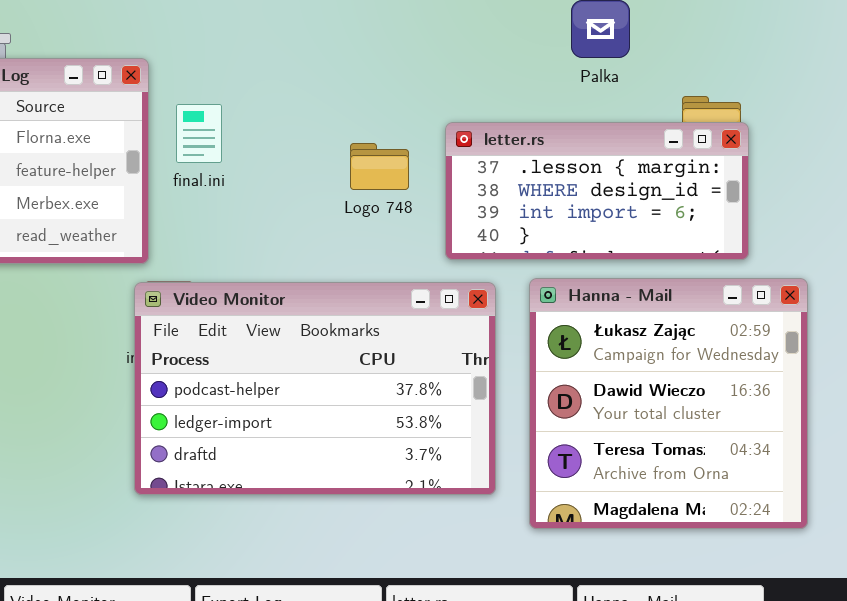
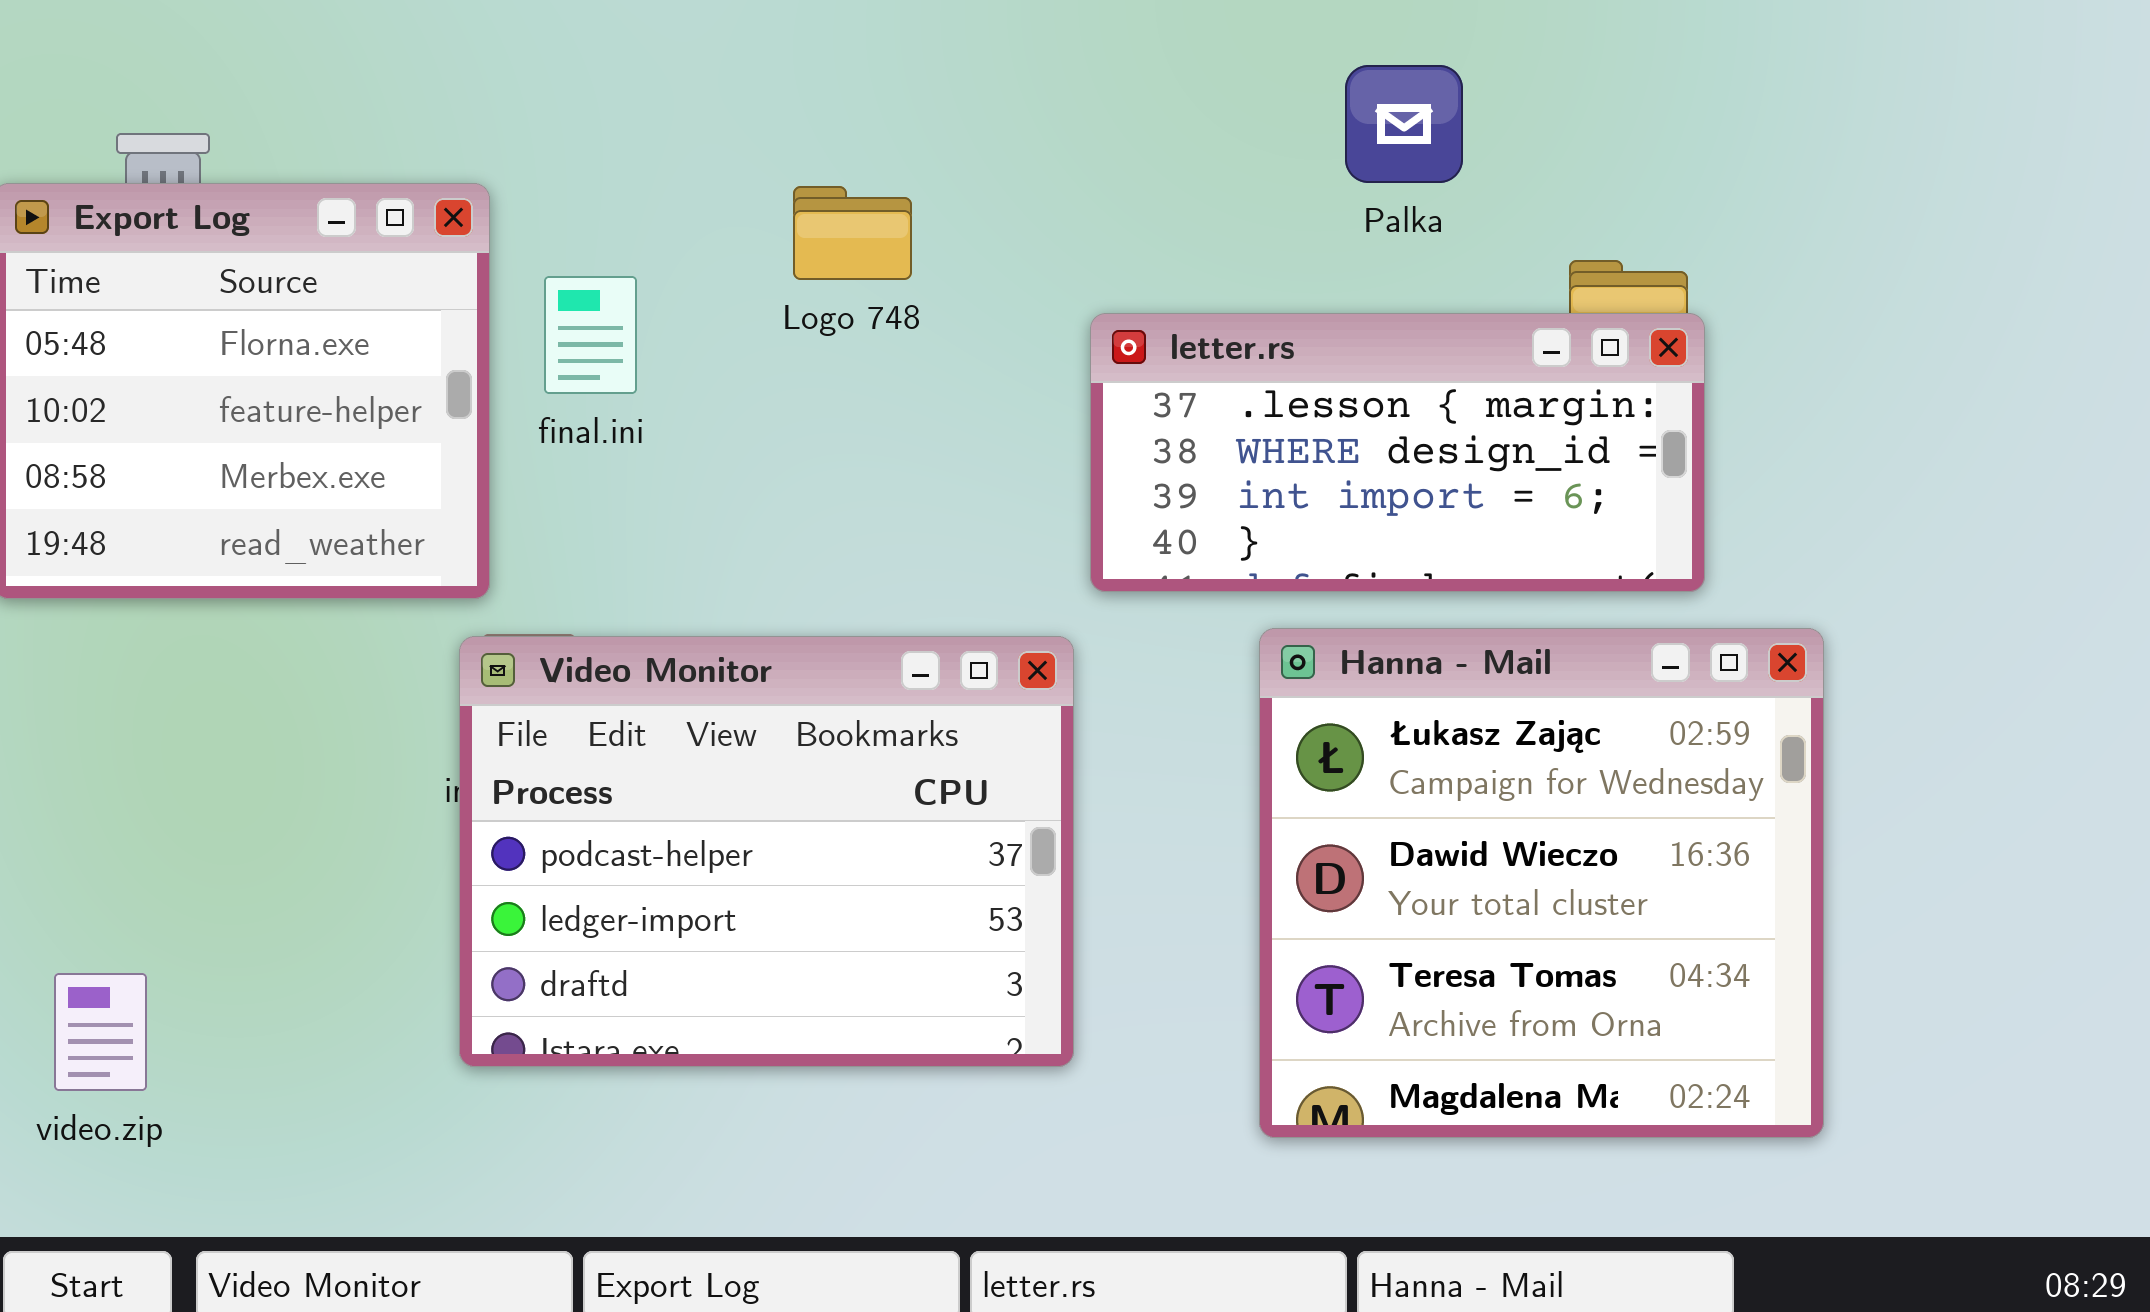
Logo 748: [350,143,409,190] -> [793,186,912,280], moved
Video Monitor: [134,282,496,495] -> [459,636,1074,1067], resized

